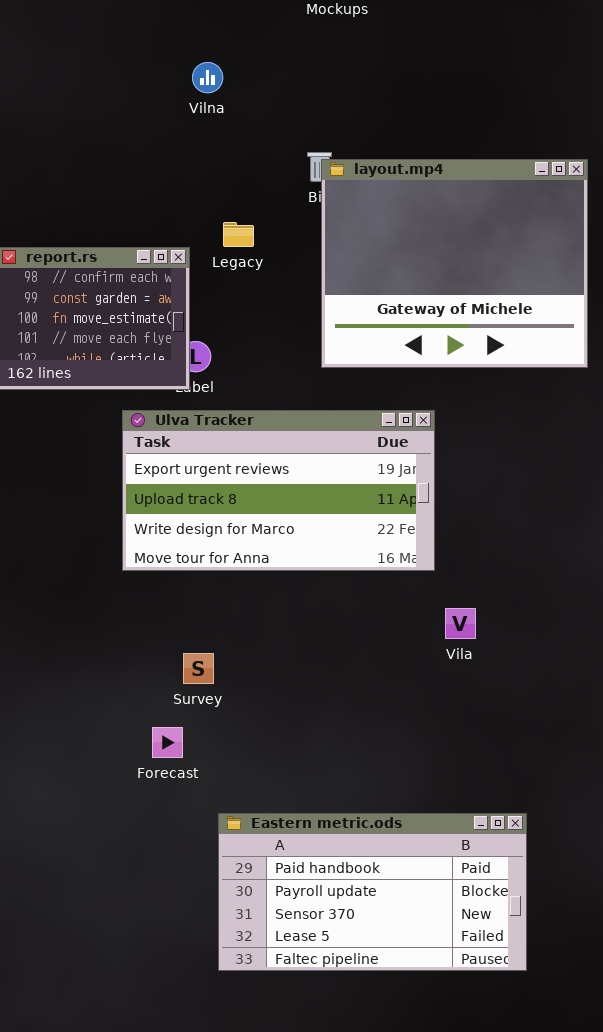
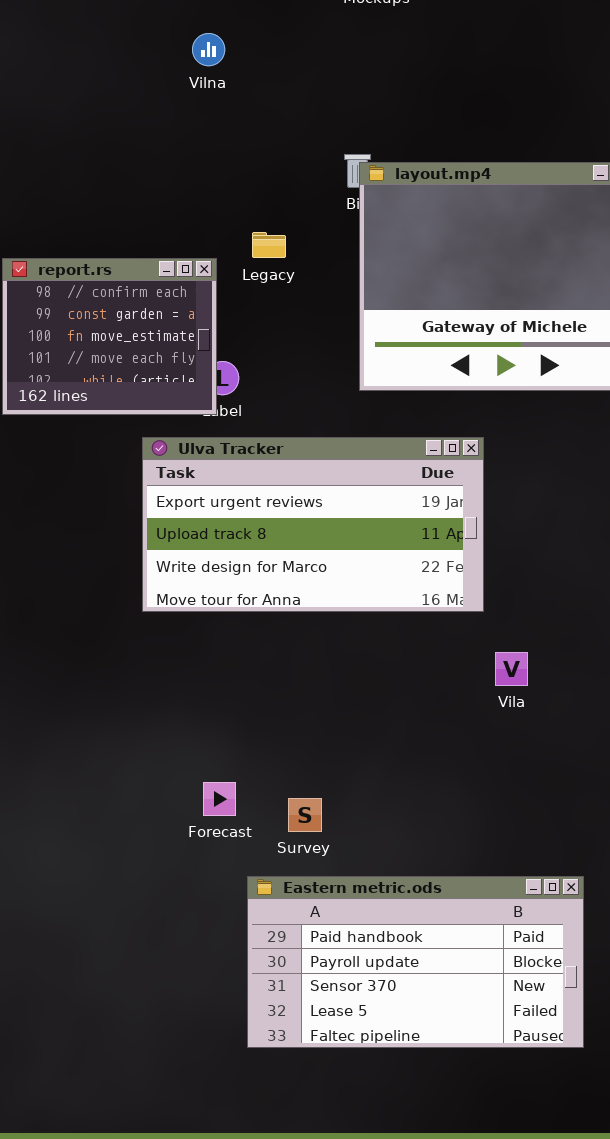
Vilna: [192,62,223,93] -> [192,33,225,66], moved
Survey: [183,653,214,684] -> [288,798,322,832], moved
Forecast: [152,727,183,758] -> [203,782,236,816], moved

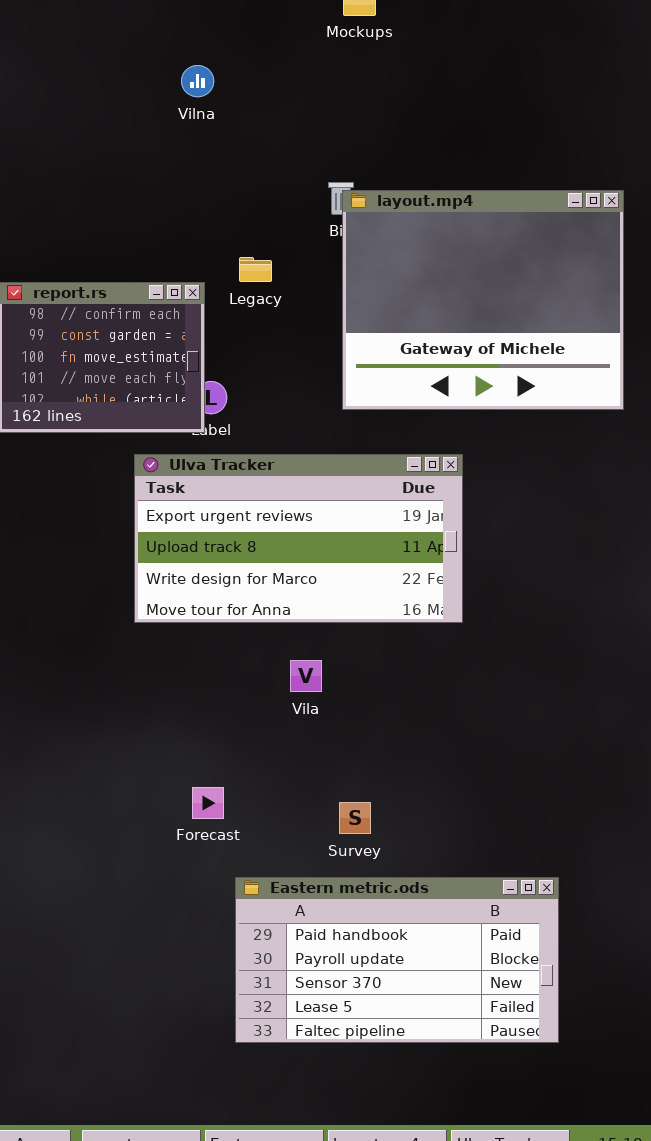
Vila: [495,652,528,686] -> [290,660,322,692], moved
Survey: [288,798,322,832] -> [339,802,371,834], moved

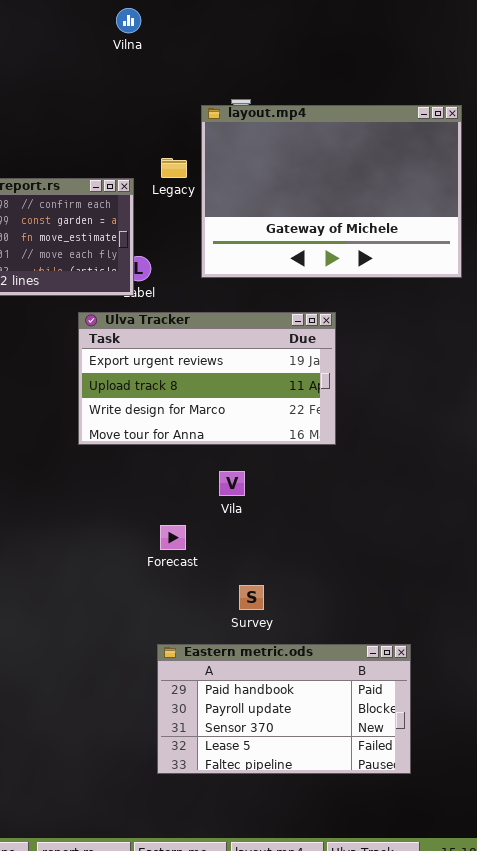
layout.mp4: [342,190,624,410] -> [201,105,462,278], resized
Vila: [290,660,322,692] -> [219,471,245,496], moved
Forecast: [192,787,224,819] -> [160,525,186,550], moved

